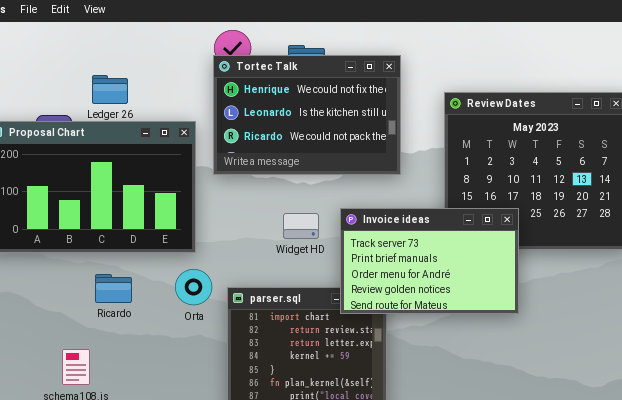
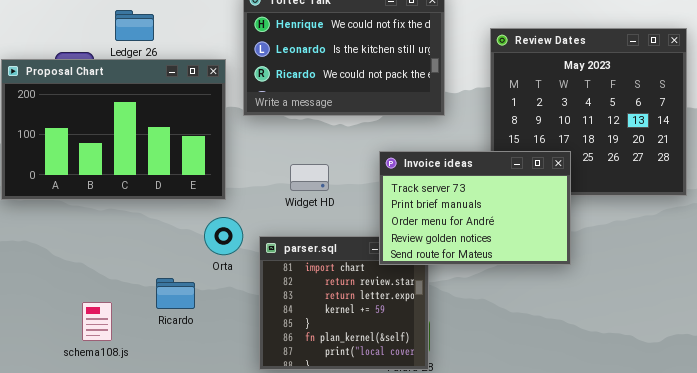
Widget HD: [283,213,319,239] -> [290,164,329,191], moved
Ricardo: [95,274,132,303] -> [156,278,195,309], moved

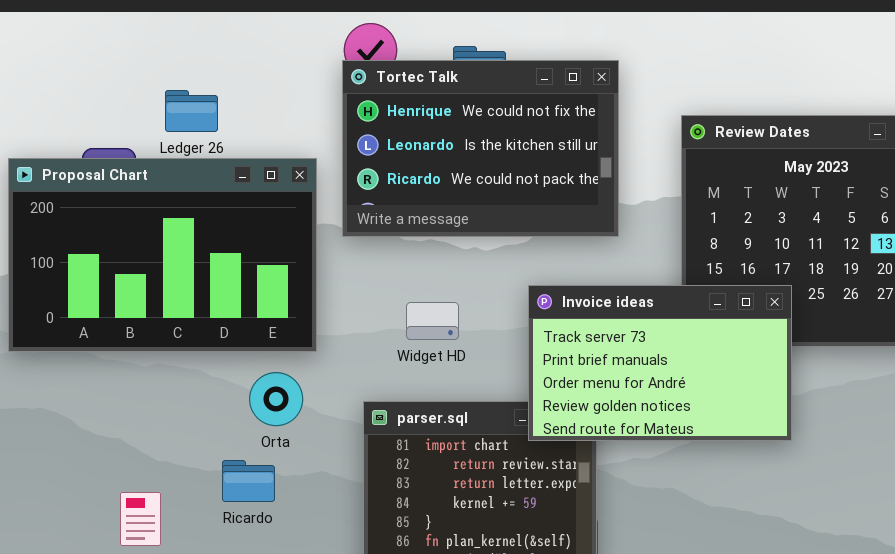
Orta: [204,217,243,255] -> [249,372,303,426], moved

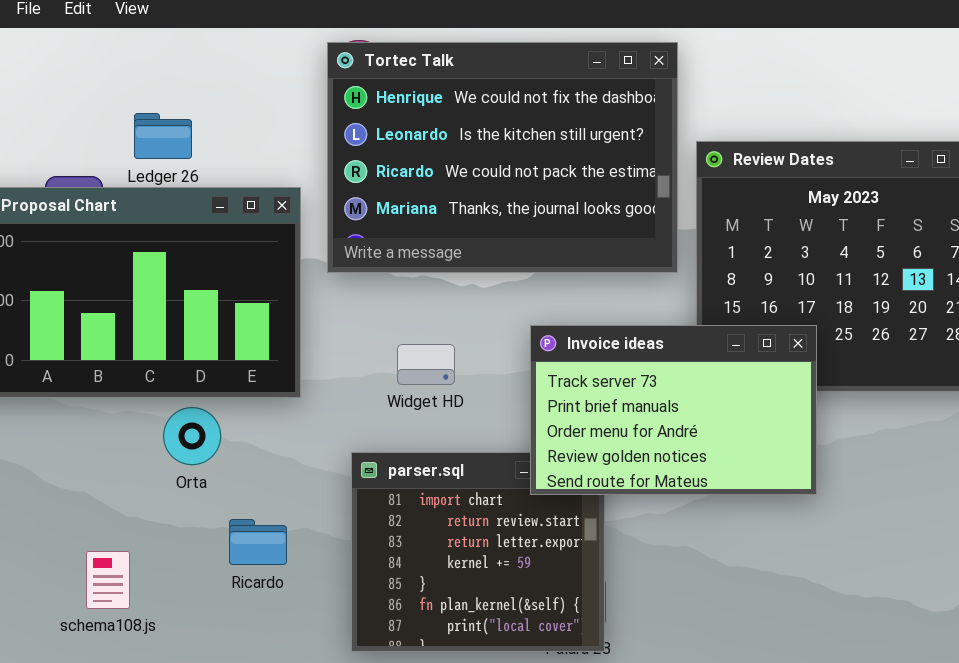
Tortec Talk: [342,60,619,237] -> [327,42,678,273], resized
Orta: [249,372,303,426] -> [163,407,221,465], moved
Ricardo: [222,460,275,502] -> [229,519,287,565], moved

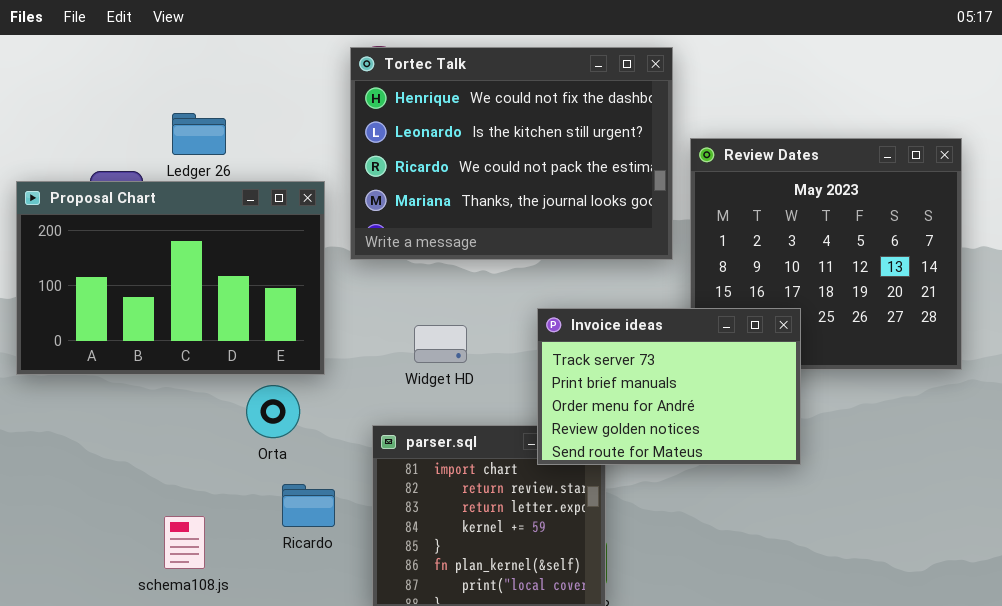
Orta: [163,407,221,465] -> [246,385,300,438], moved
Ricardo: [229,519,287,565] -> [282,484,335,527], moved
schema108.js: [86,551,130,609] -> [164,516,205,569], moved

